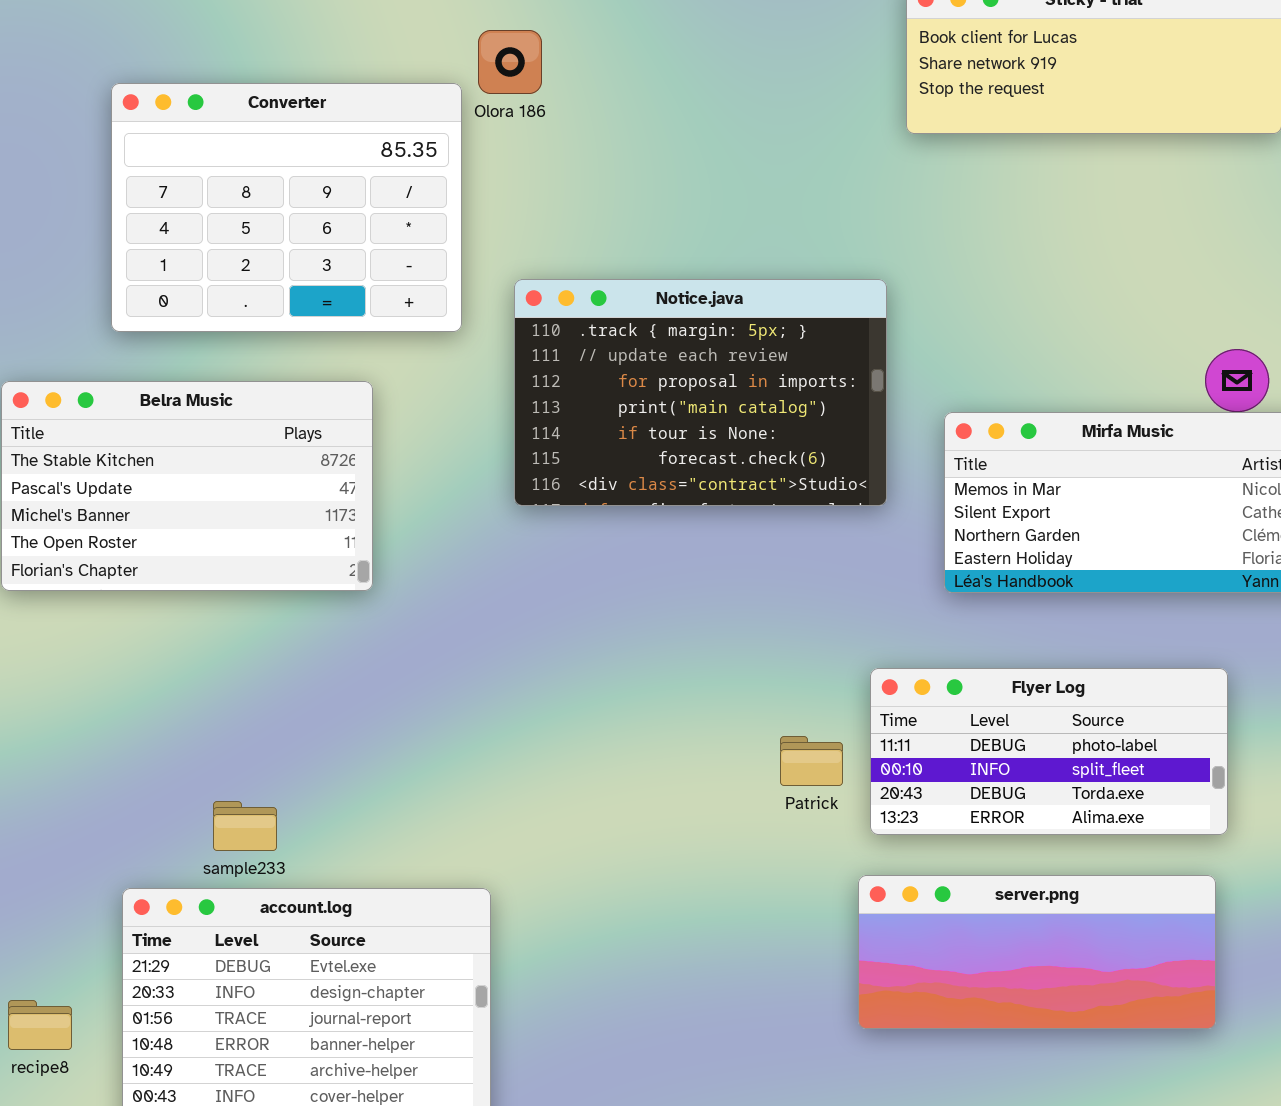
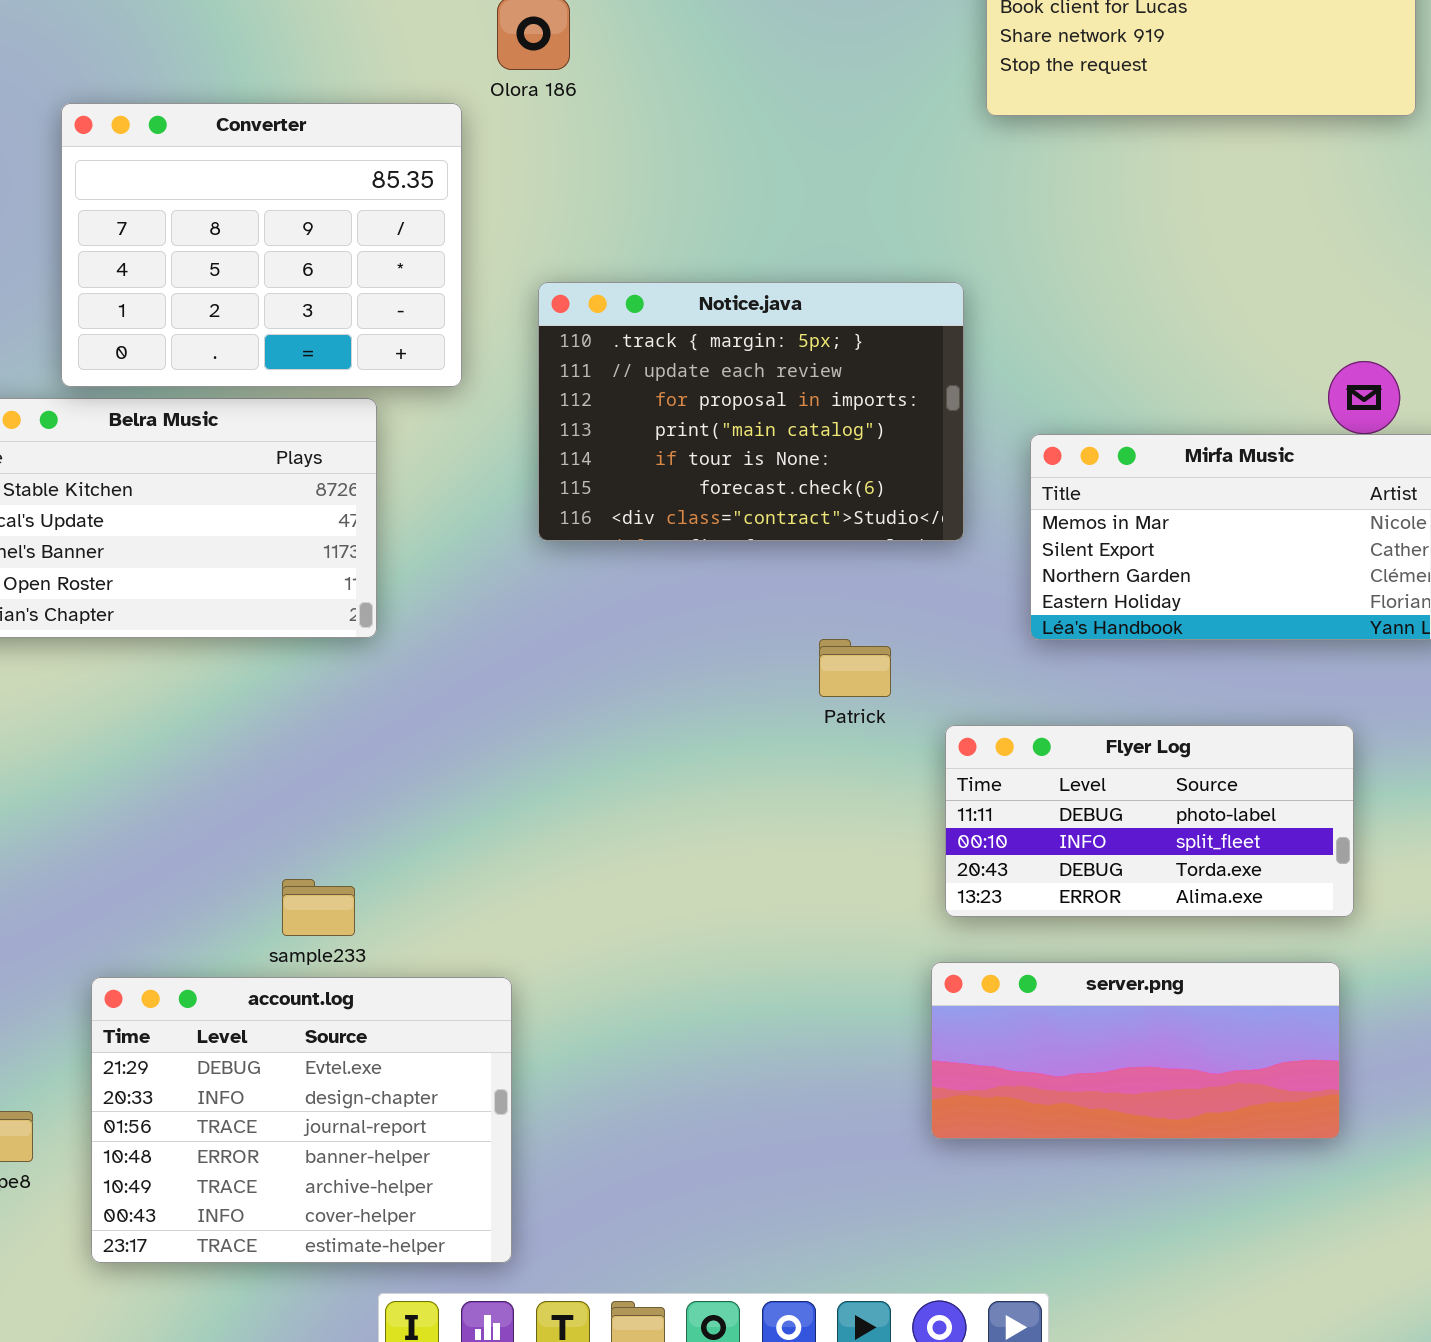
Converter: [111,83,462,332] -> [61,103,462,387], moved
Patrick: [780,736,843,786] -> [819,639,891,697], moved
sample233: [213,801,277,851] -> [282,879,355,936], moved

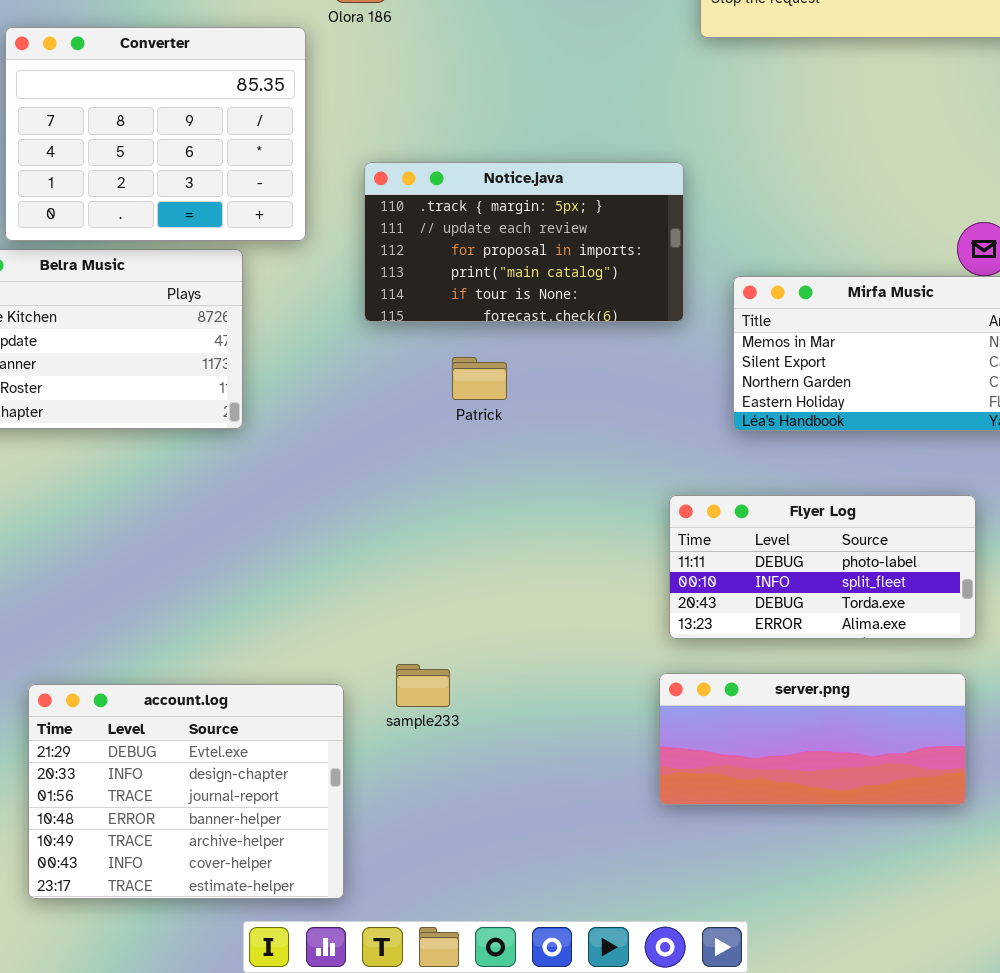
Notice.java: [538,282,964,541] -> [364,162,684,322], resized
Patrick: [819,639,891,697] -> [452,357,507,400], moved
sample233: [282,879,355,936] -> [396,664,450,707], moved

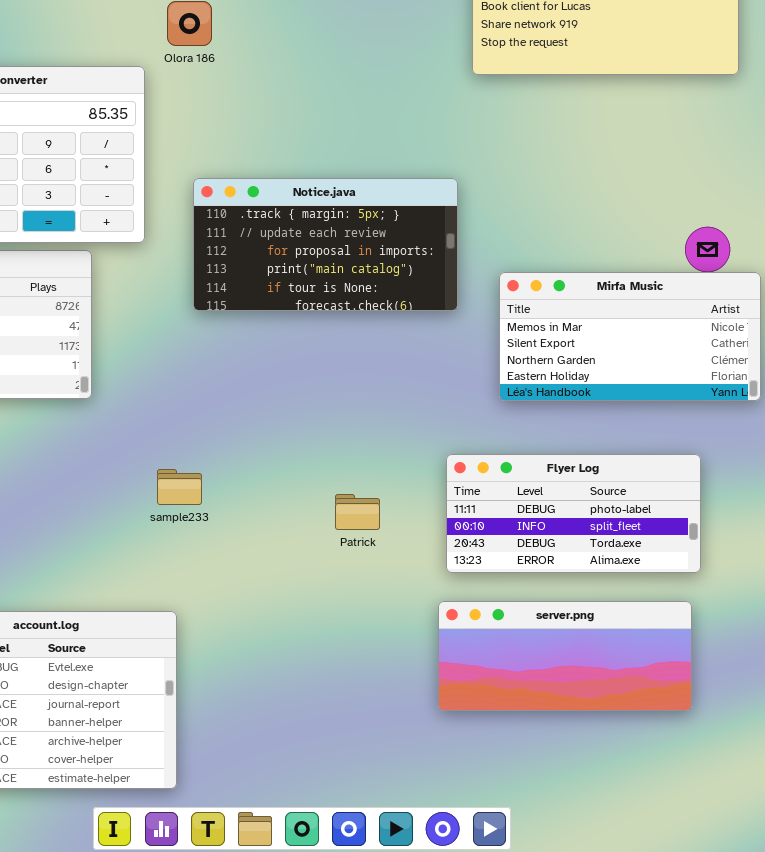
Patrick: [452,357,507,400] -> [335,494,380,530], moved
sample233: [396,664,450,707] -> [157,469,202,505], moved

